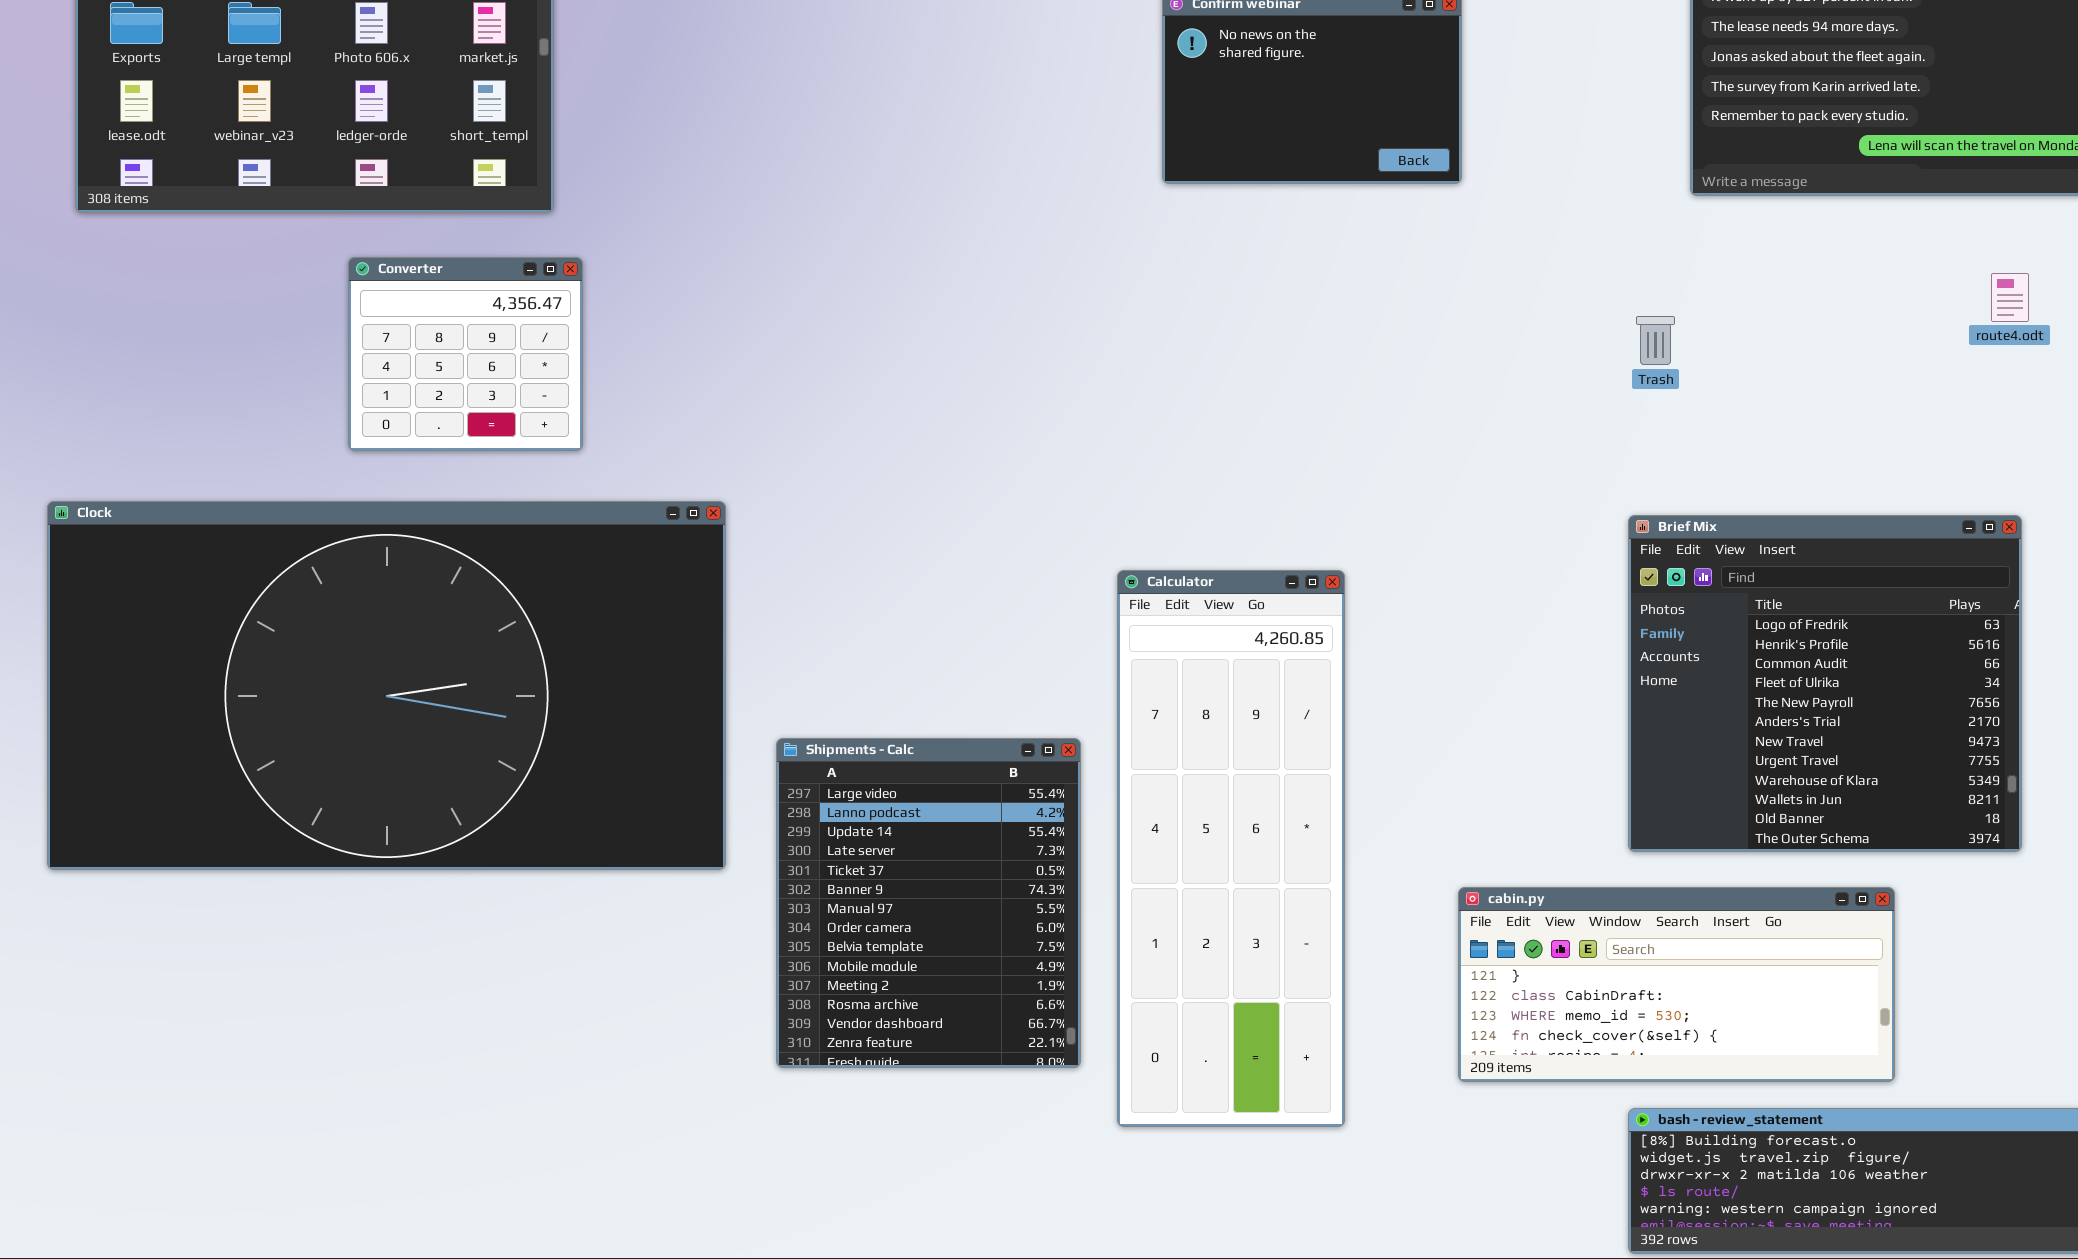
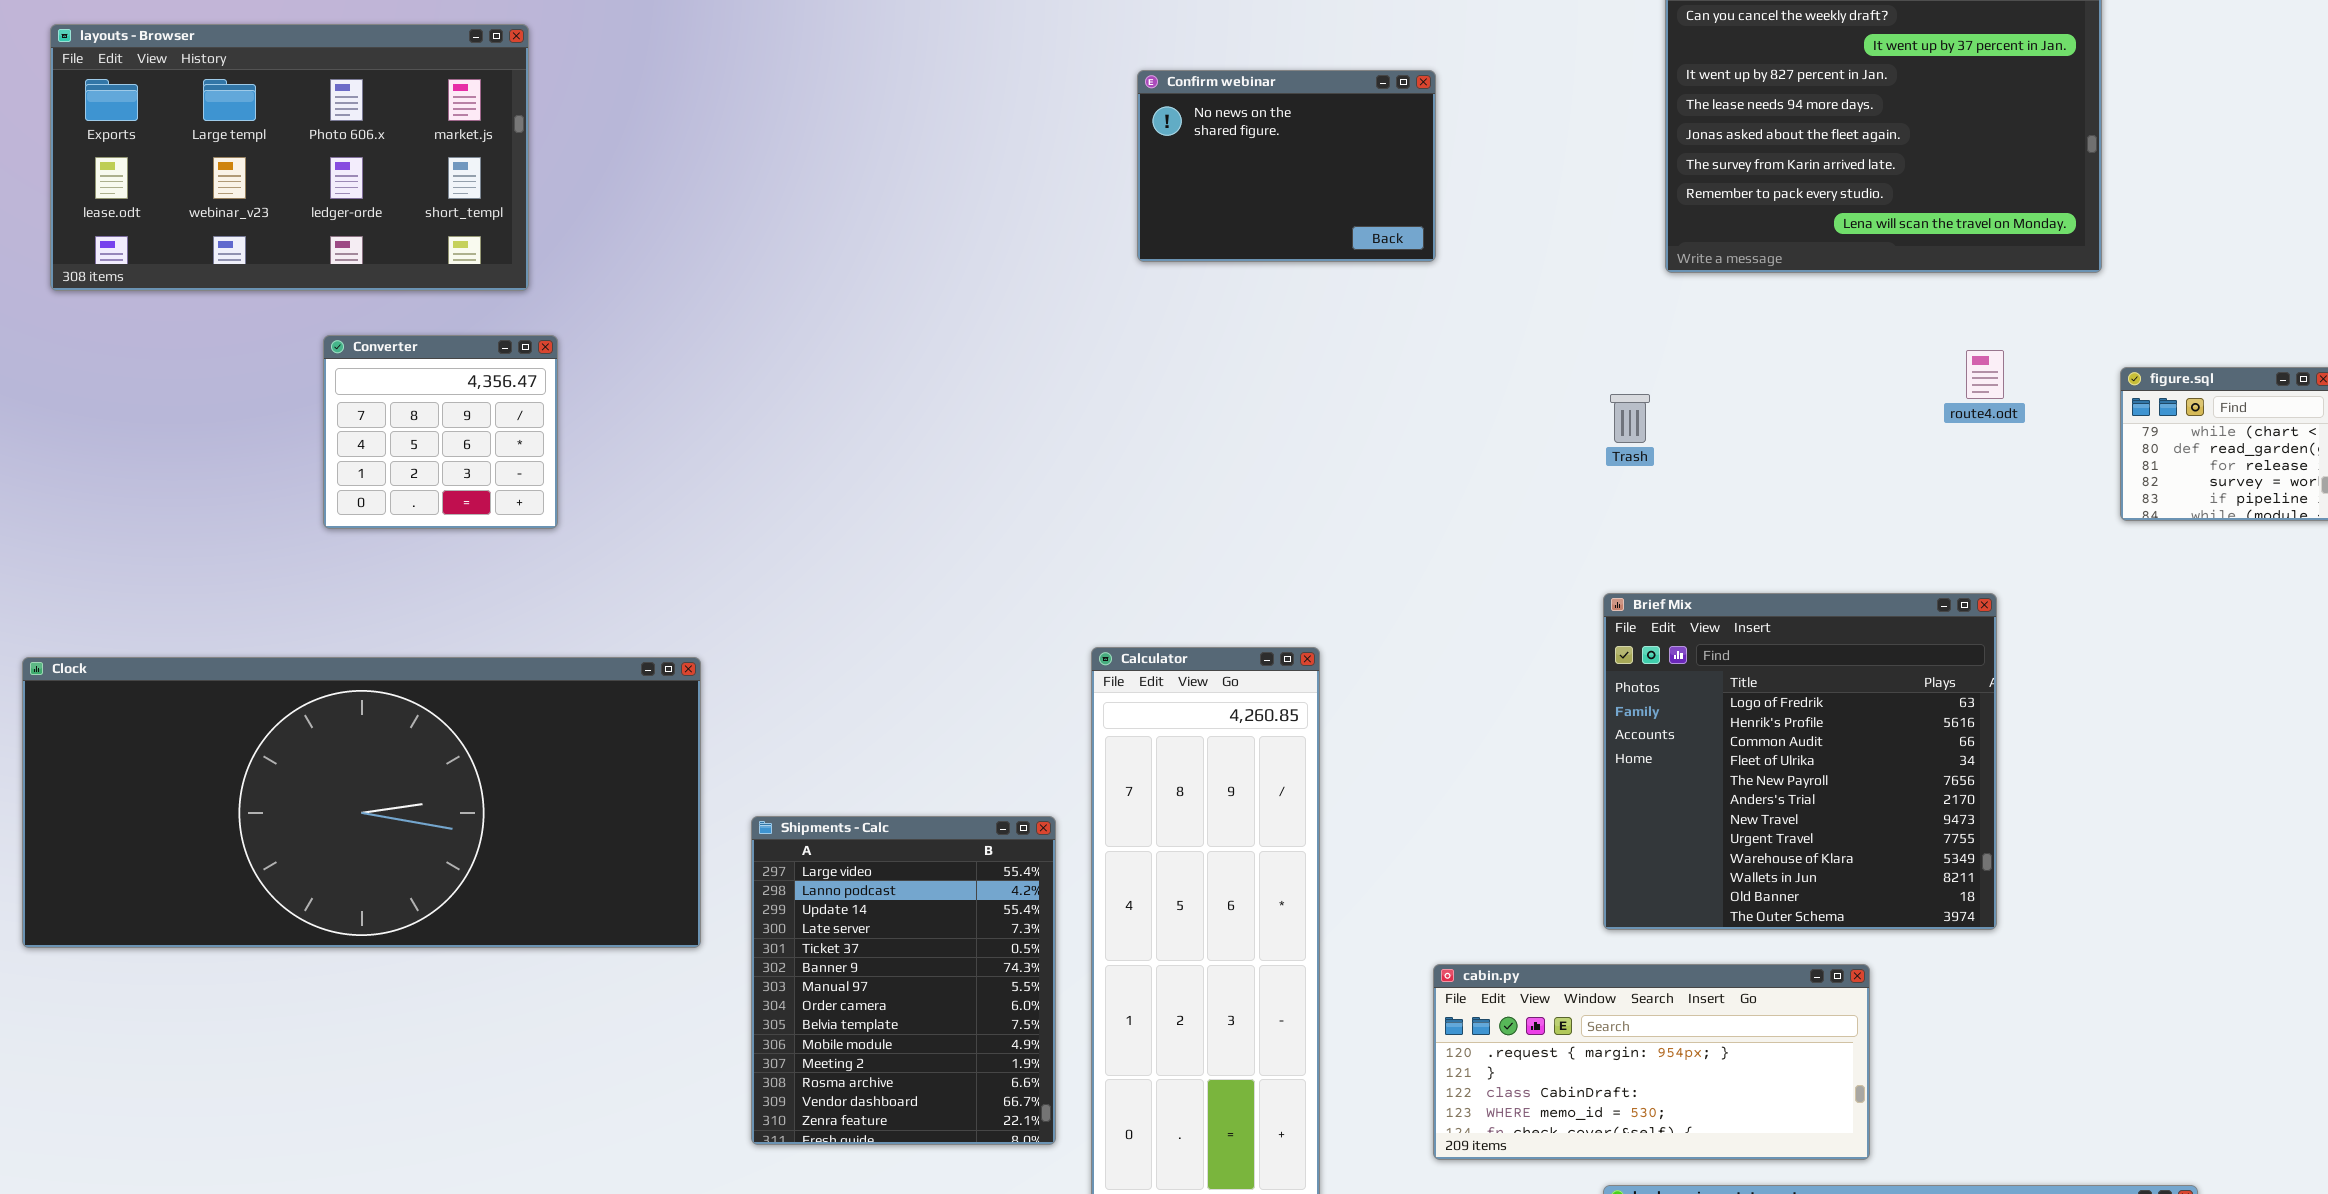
Clock: [47,501,726,870] -> [22,657,701,948], resized
cabin.py: [1458,887,1895,1082] -> [1433,964,1870,1160], scrolled up 1 row

